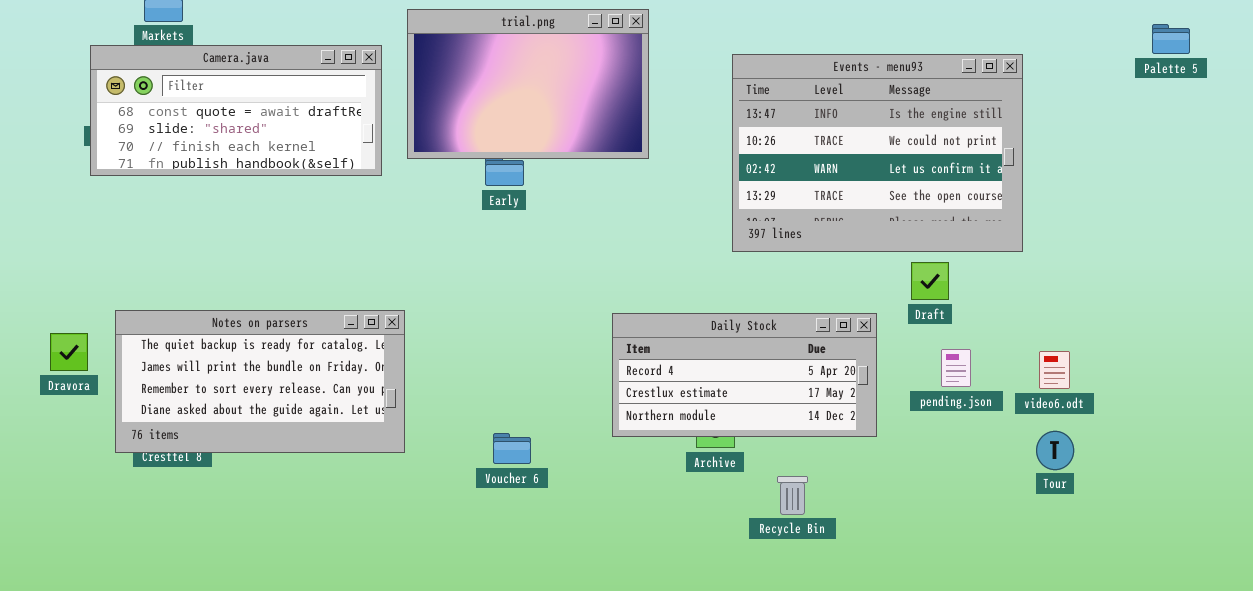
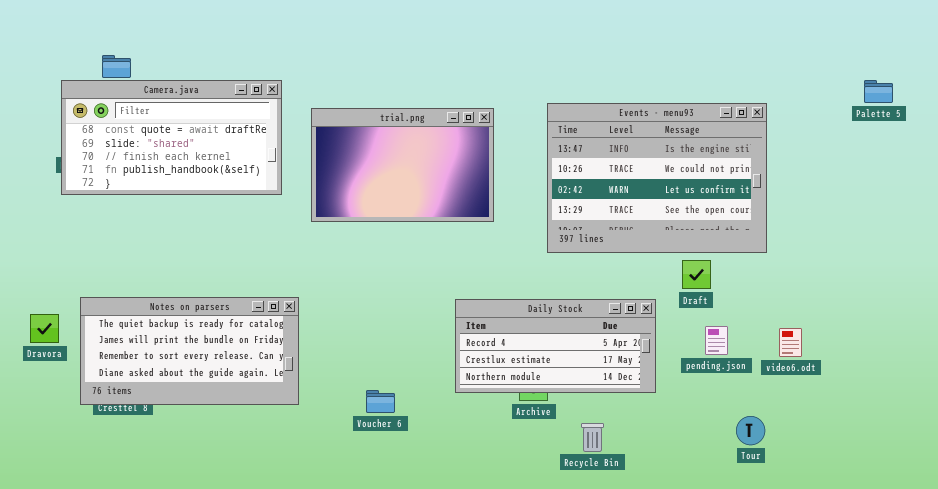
trial.png: [407,9,649,159] -> [311,108,494,222], moved
Camera.java: [90,45,382,176] -> [61,80,282,195], resized
Tour: [1036,431,1074,470] -> [736,416,765,445], moved

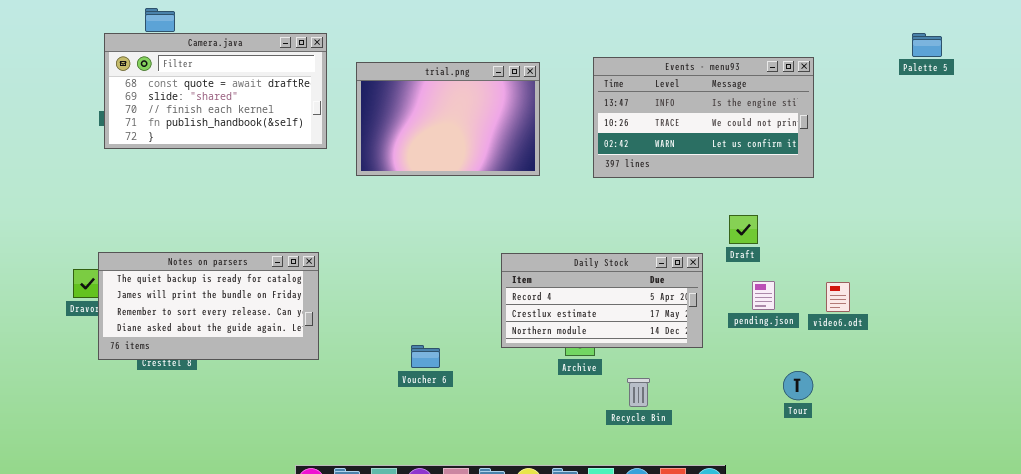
Events - menu93: [547,103,767,253] -> [593,57,814,178], resized
Notes on parsers: [80,297,299,405] -> [98,252,319,360], moved

